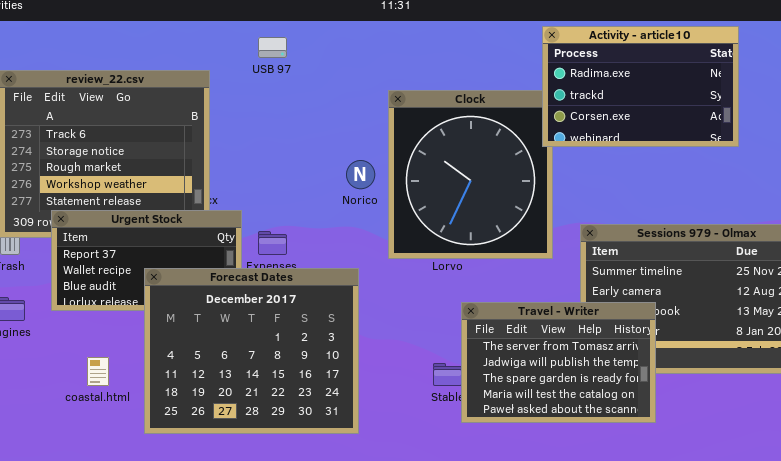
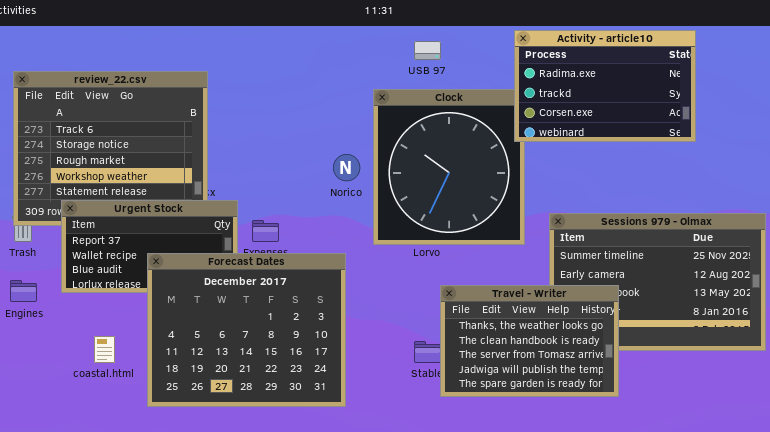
USB 97: [258,37,287,58] -> [414,41,441,60], moved
Travel - Writer: [461,302,656,423] -> [440,285,619,397], scrolled up 2 rows

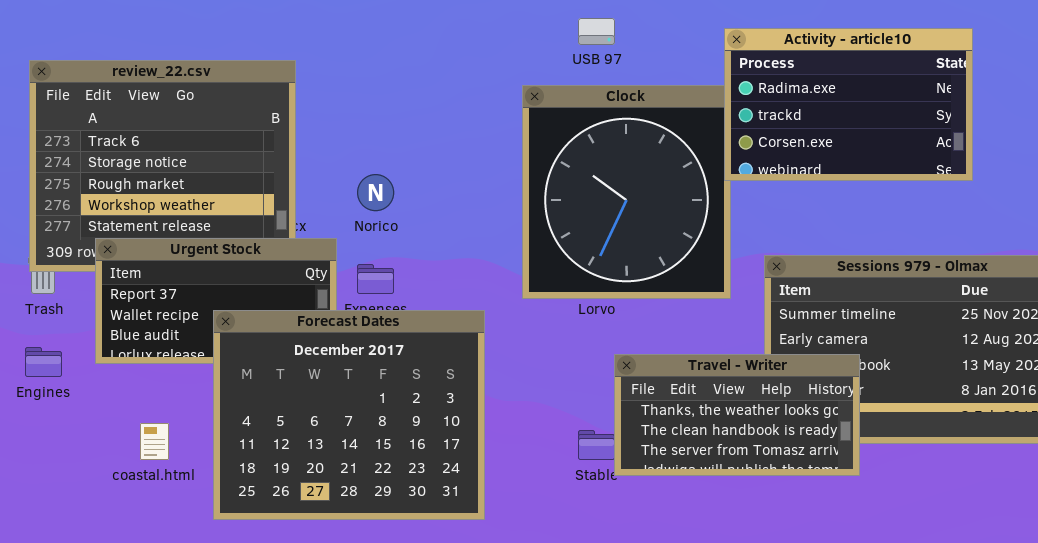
Activity - article10: [514,30,696,142] -> [724,28,973,181], moved
Norico: [333,154,360,181] -> [357,174,394,211], moved
Travel - Writer: [440,285,619,397] -> [614,354,860,476], resized

